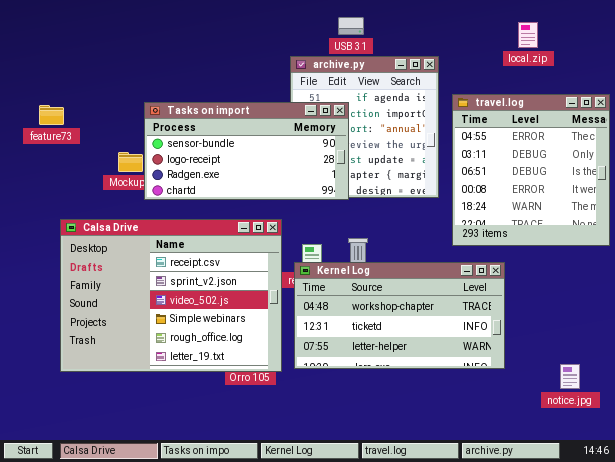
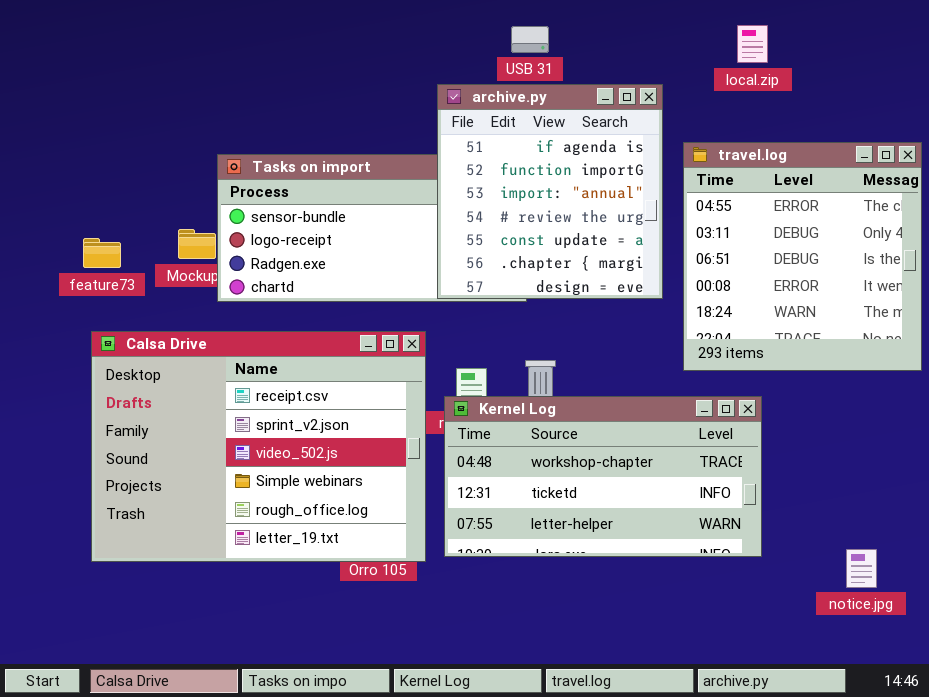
local.zip: [518,22,538,48] -> [737,25,768,63], moved
archive.py: [290,56,439,198] -> [437,84,663,299], raised
feature73: [39,105,64,125] -> [83,238,121,268], moved

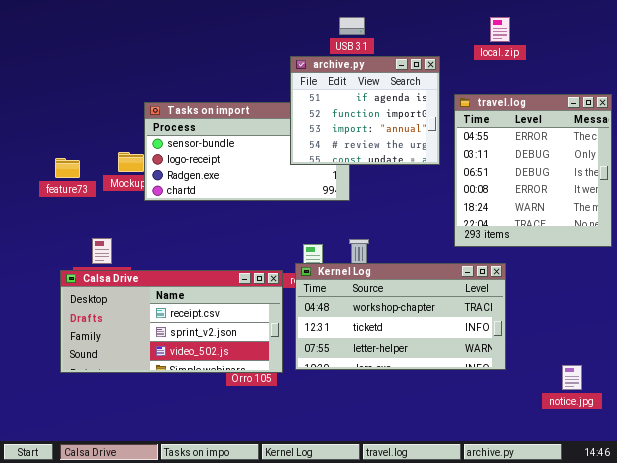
archive.py: [437,84,663,299] -> [290,56,440,165], resized
Calsa Drive: [91,331,426,562] -> [60,270,283,373], resized

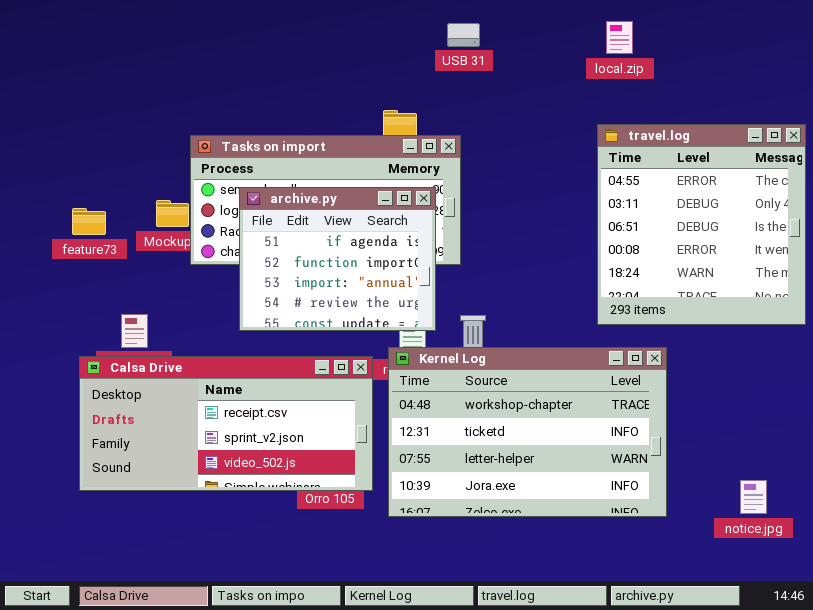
local.zip: [490,17,510,42] -> [606,21,633,54], moved
archive.py: [290,56,440,165] -> [239,187,436,331], moved
Kernel Log: [295,263,506,370] -> [388,347,667,517], resized

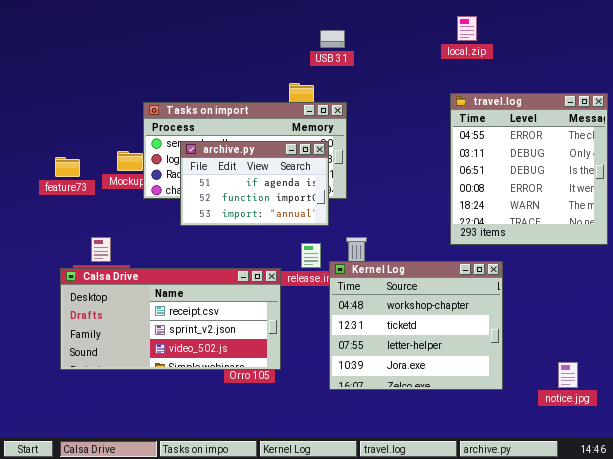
USB 31: [447,23,480,47] -> [320,30,345,48], moved
archive.py: [239,187,436,331] -> [180,141,329,226], resized
Kernel Log: [388,347,667,517] -> [329,261,503,390], resized

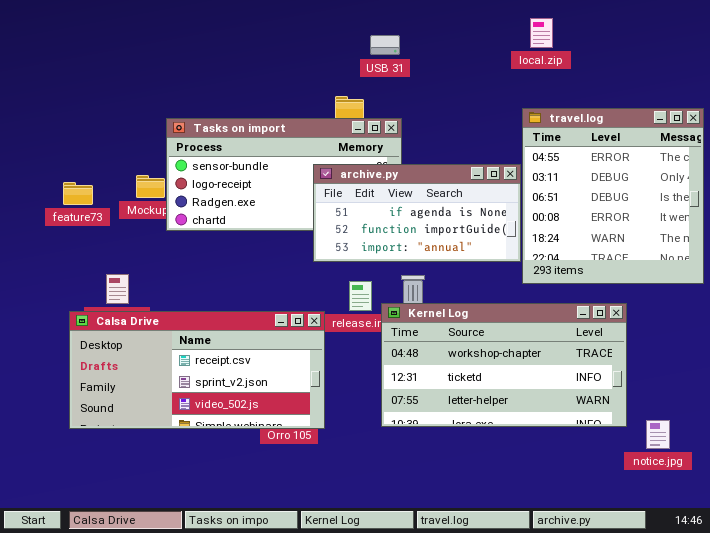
archive.py: [180,141,329,226] -> [313,164,521,262], moved, resized
Kernel Log: [329,261,503,390] -> [381,303,627,427], resized

